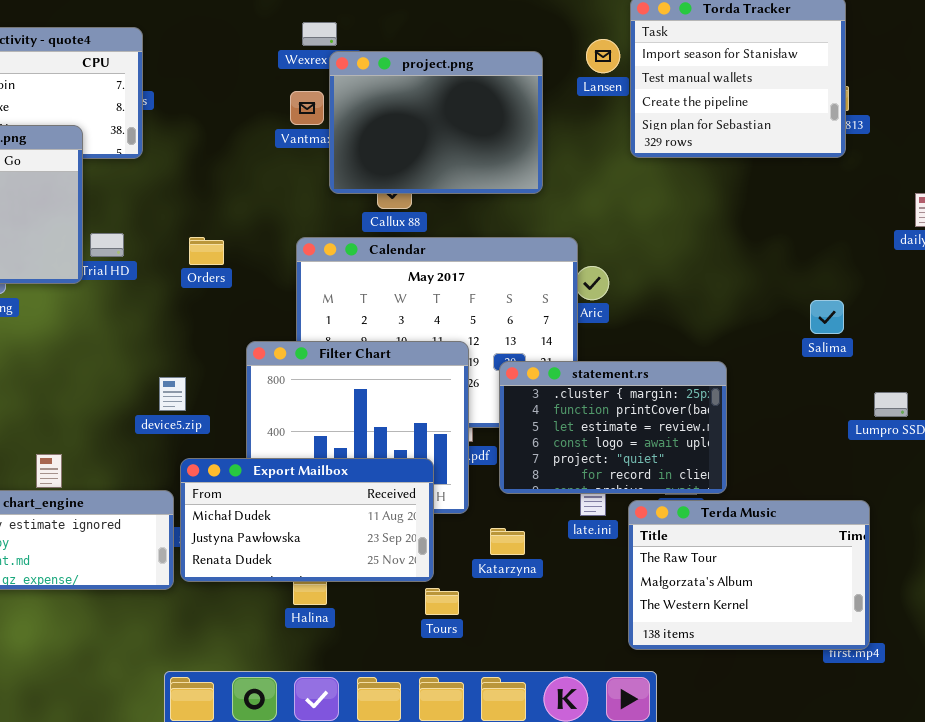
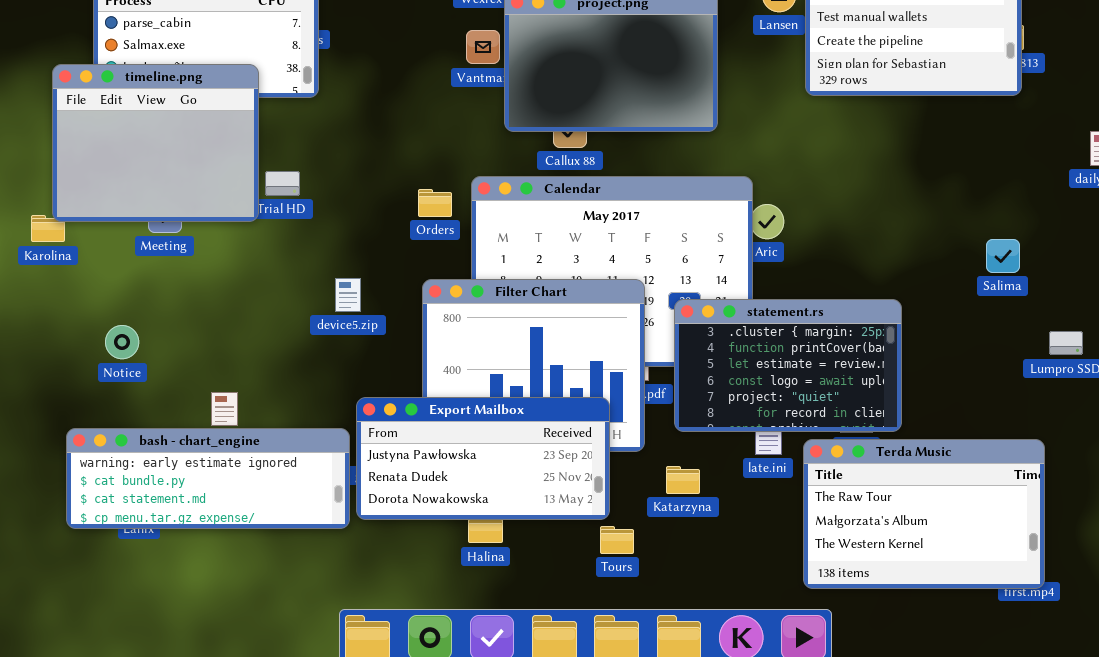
Orders: [189,237,224,265] -> [418,189,452,217], moved
device5.zip: [159,377,186,411] -> [335,278,361,312], moved
Export Mailbox: [180,458,434,582] -> [356,397,610,520], scrolled down 1 row

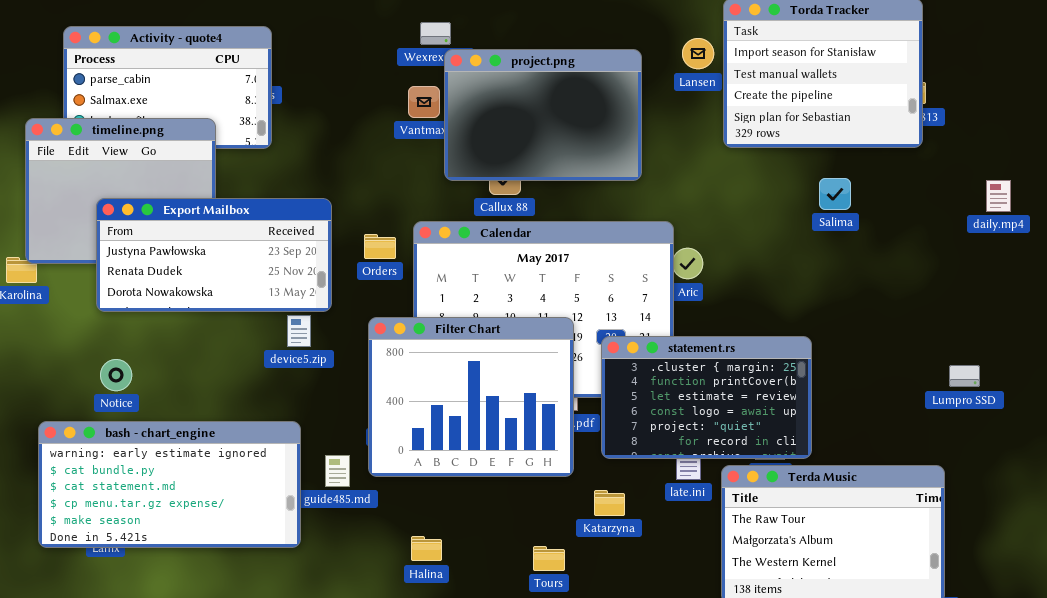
Salima: [986,239,1020,273] -> [819,178,851,210], moved
Notice: [105,325,139,359] -> [100,359,132,391], moved
Export Mailbox: [356,397,610,520] -> [96,198,332,312], moved
bash - chart_engine: [66,428,350,529] -> [38,421,301,548], resized

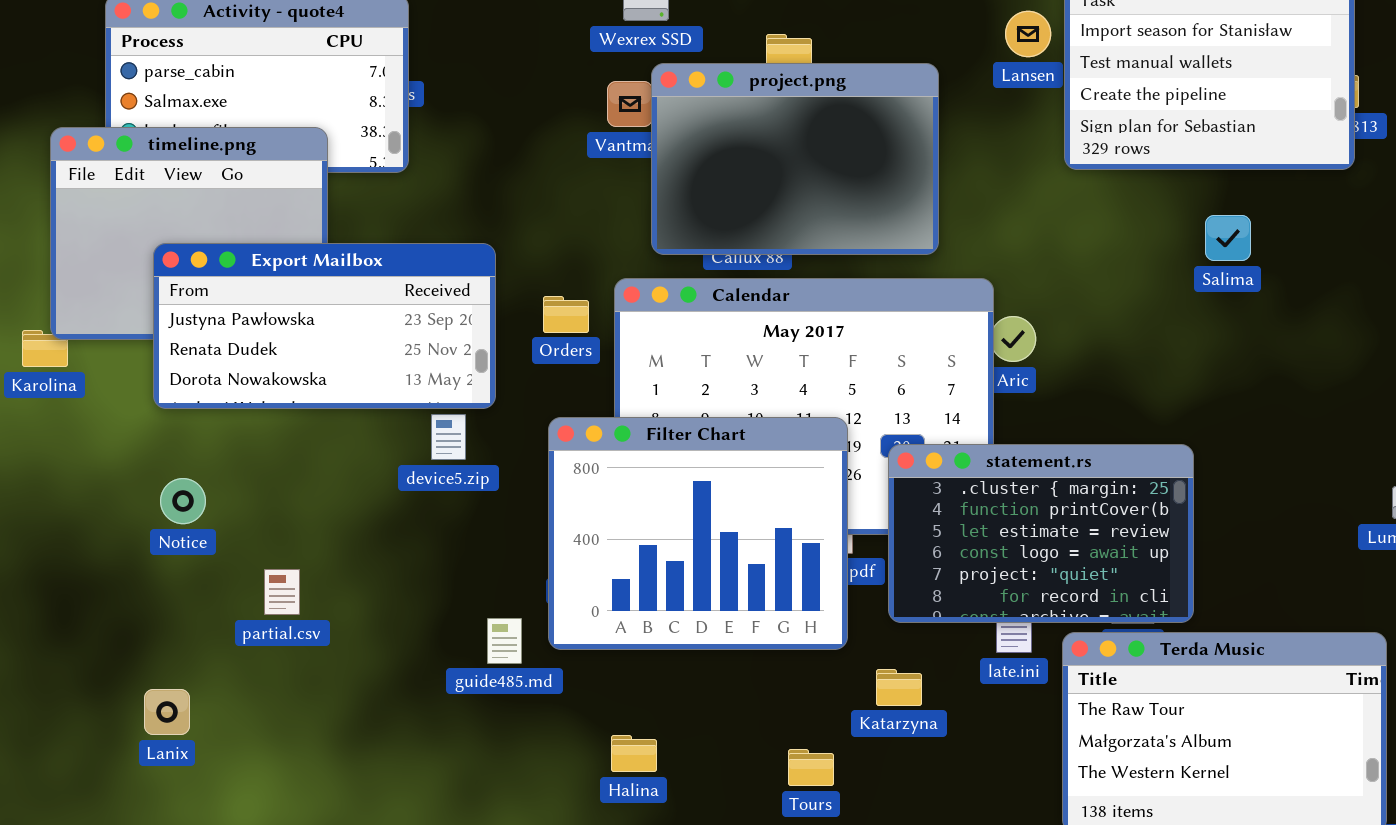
project.png: [444,49,642,181] -> [651,63,939,255], moved
bash - chart_engine: [38,421,301,548] -> none, closed

